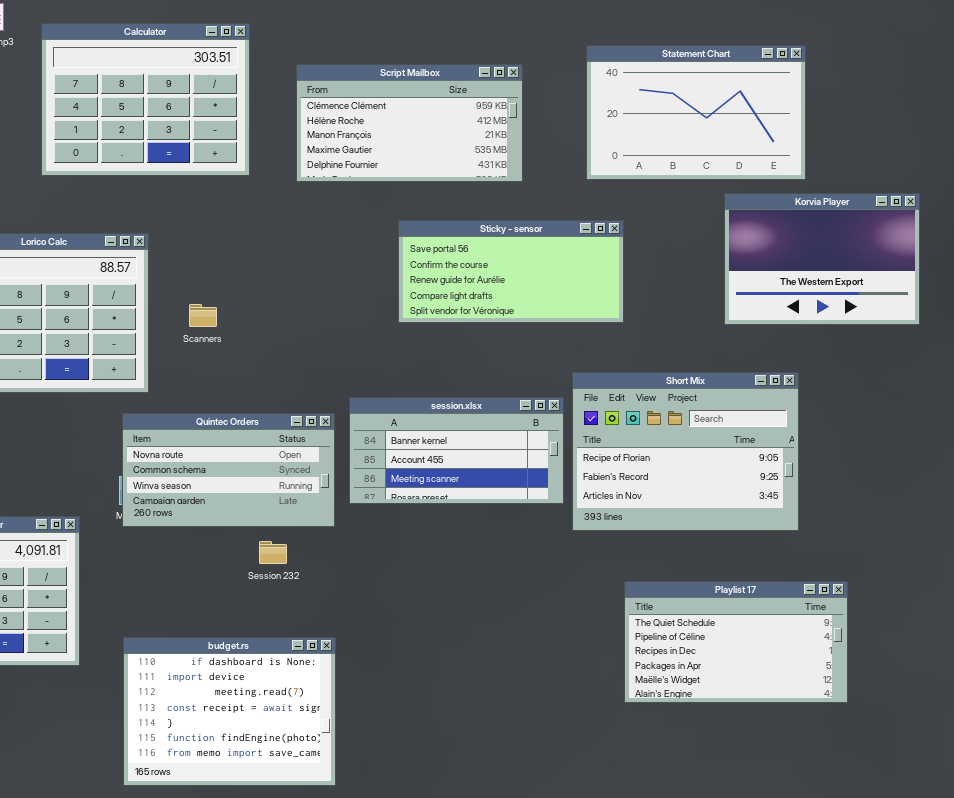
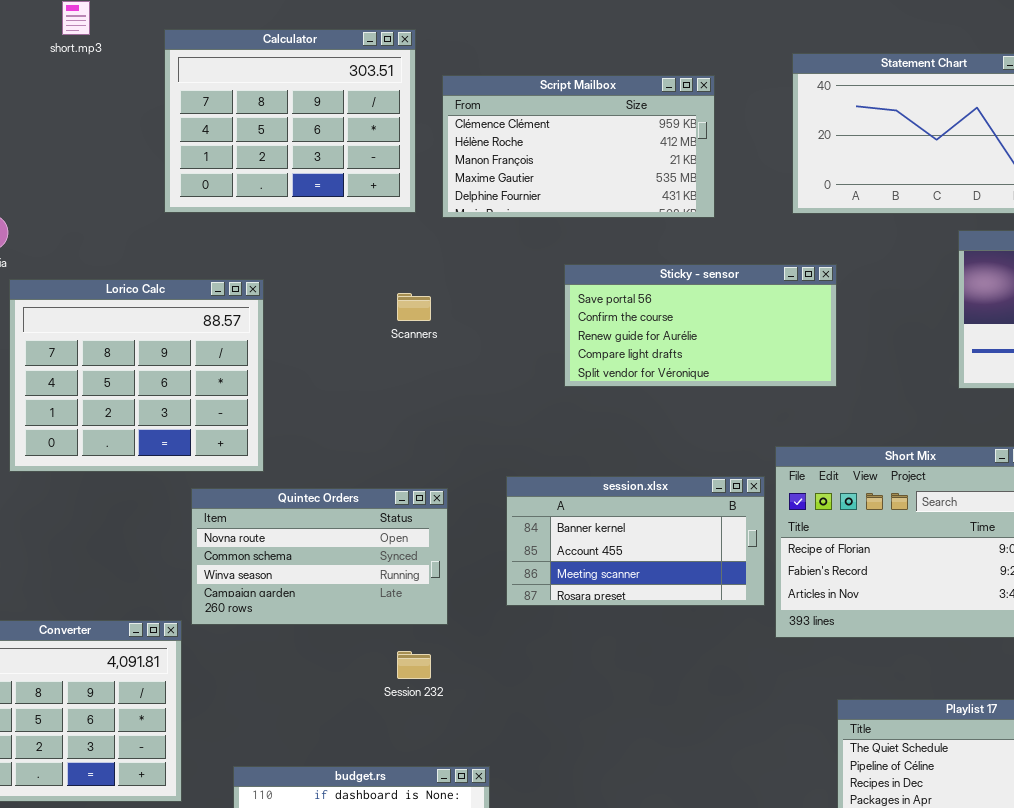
Calculator: [41,23,250,176] -> [164,29,416,213], moved
Scanners: [189,304,217,327] -> [397,293,431,321], moved
Quintec Orders: [122,413,335,527] -> [191,488,448,625], moved

